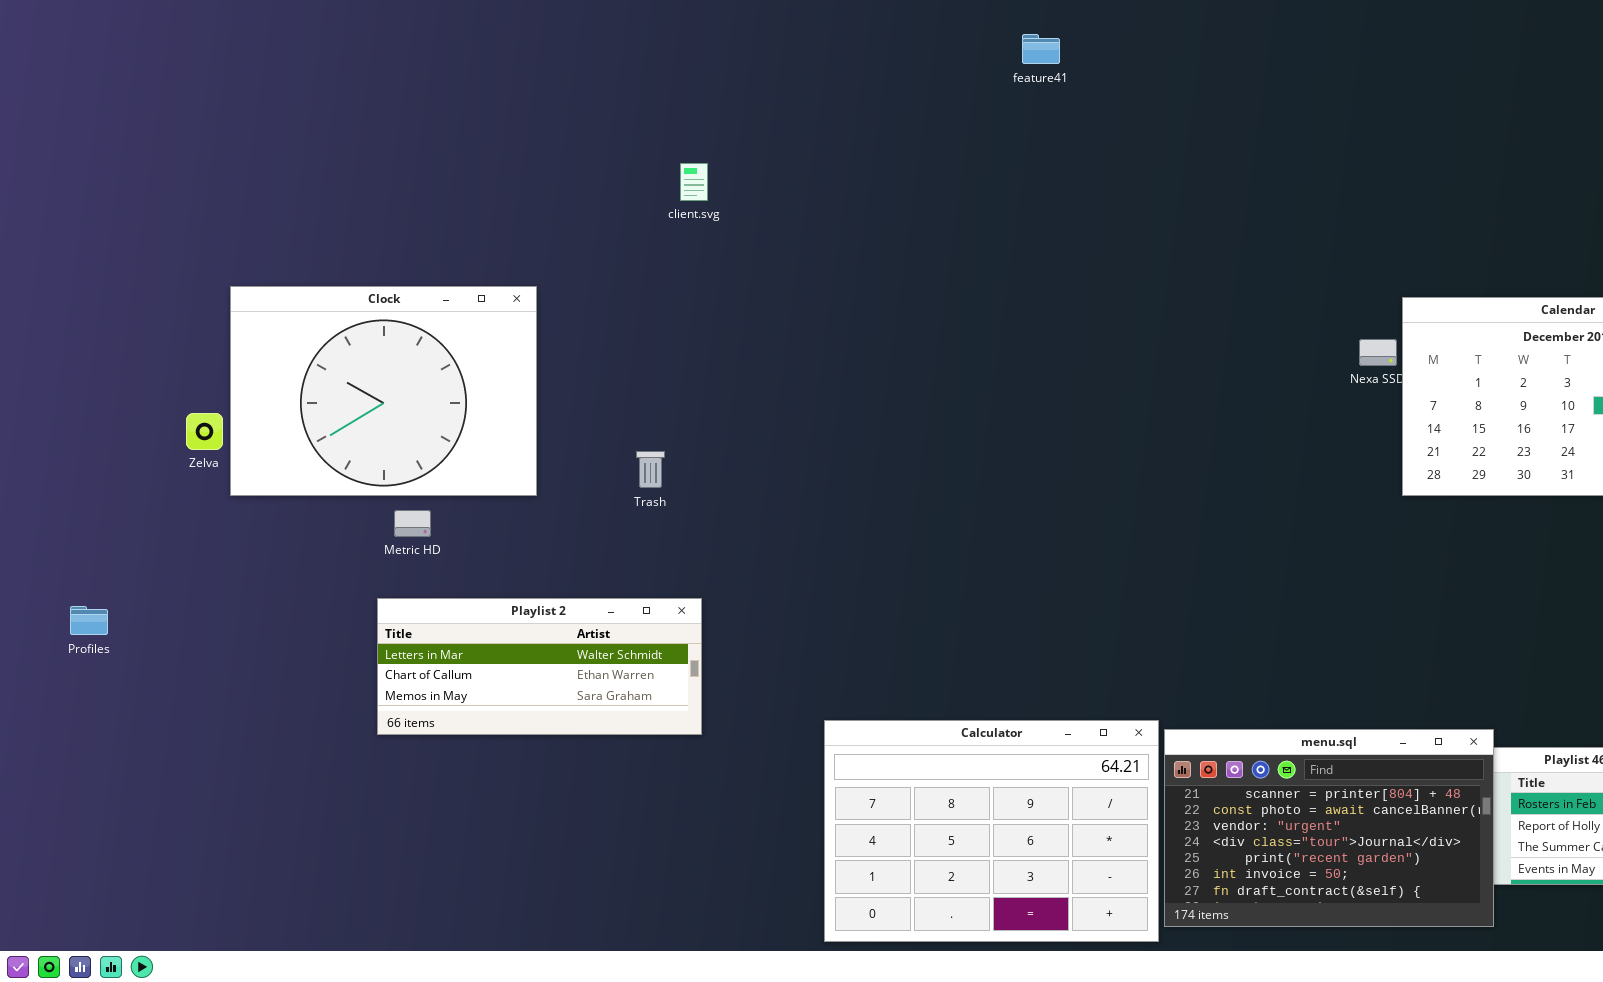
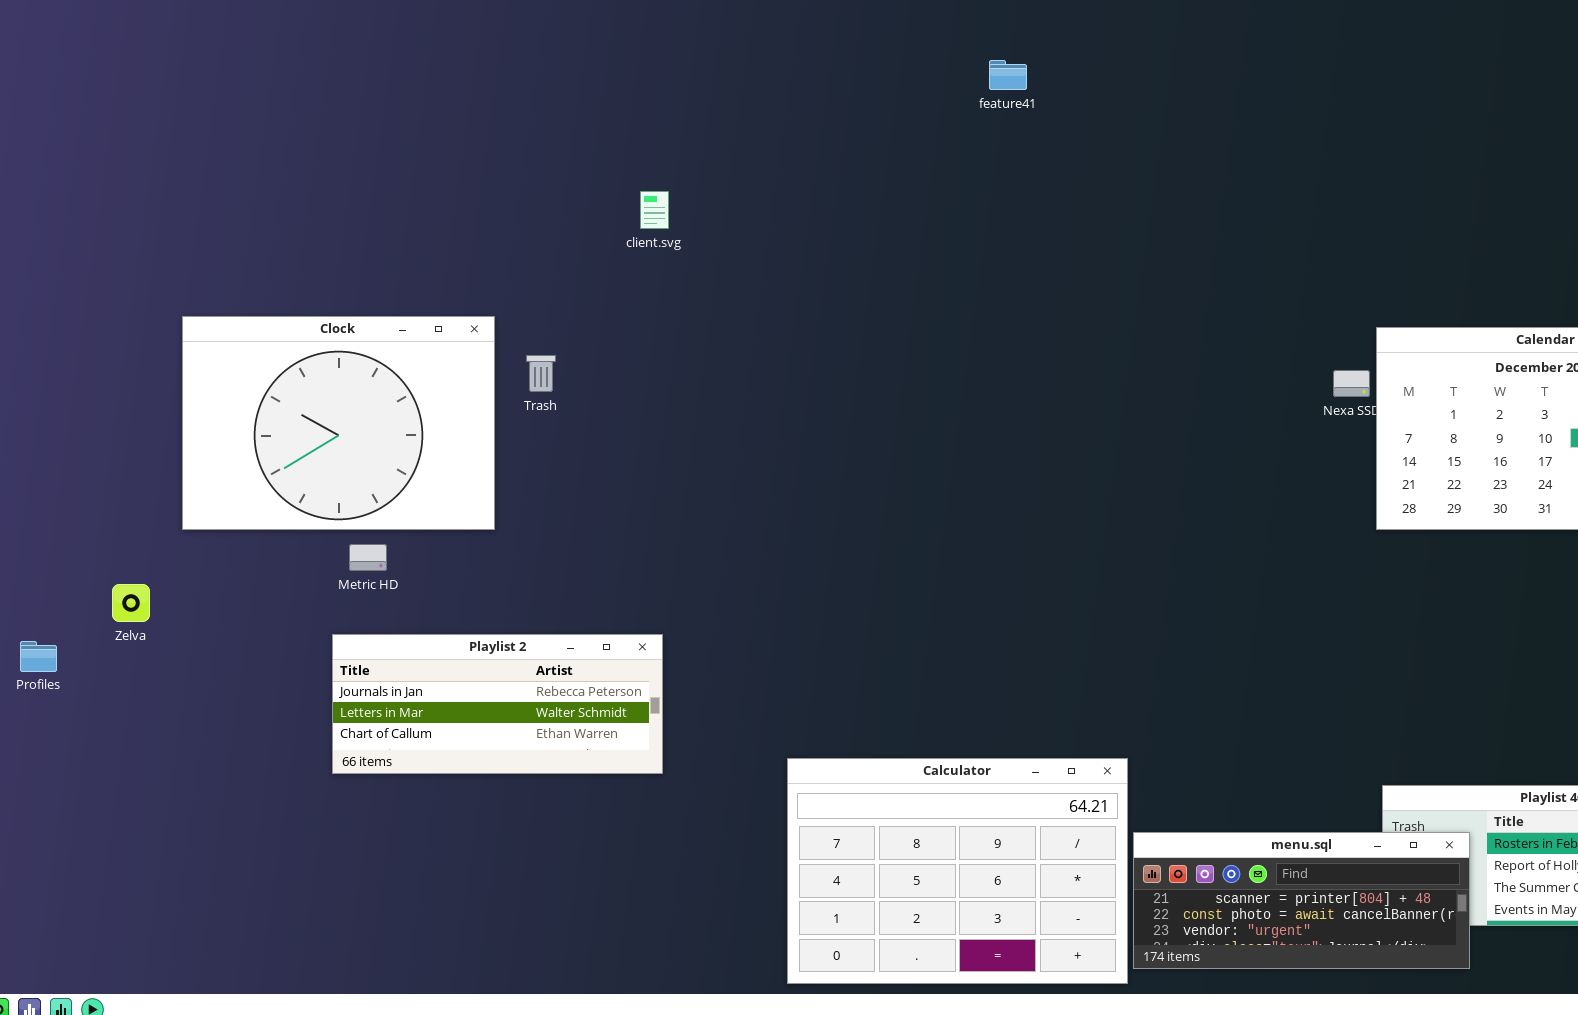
Zelva: [186,413,223,450] -> [112,584,150,622], moved
Trash: [636,451,665,488] -> [526,355,556,392], moved
Playlist 2: [377,598,702,735] -> [332,634,663,774], scrolled up 1 row
menu.sql: [1164,729,1494,927] -> [1133,832,1470,969], resized

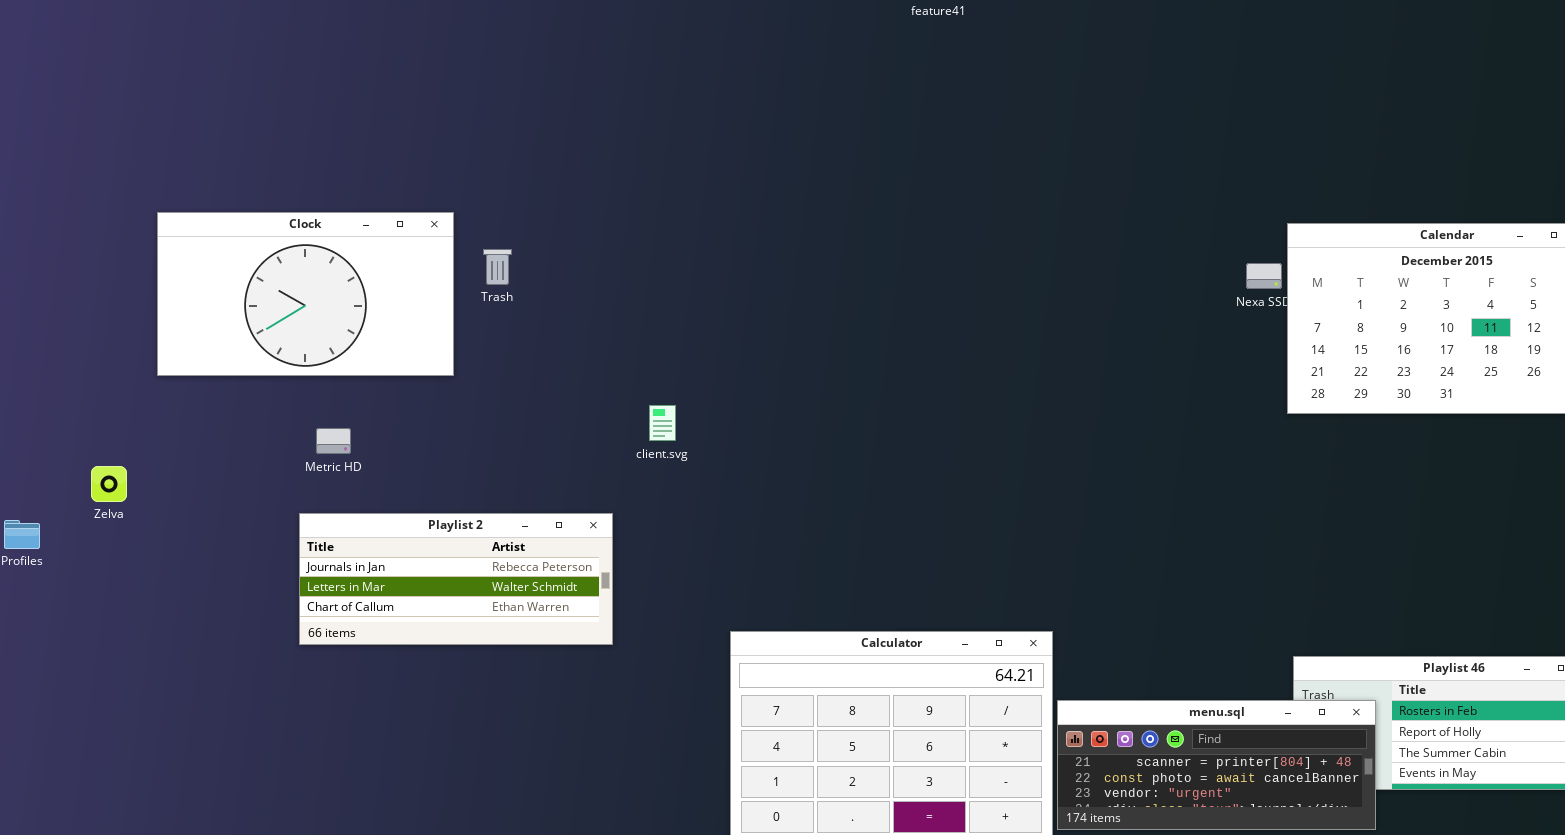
client.svg: [640,191,669,229] -> [649,405,676,441], moved
Clock: [182,316,495,530] -> [157,212,454,376], resized

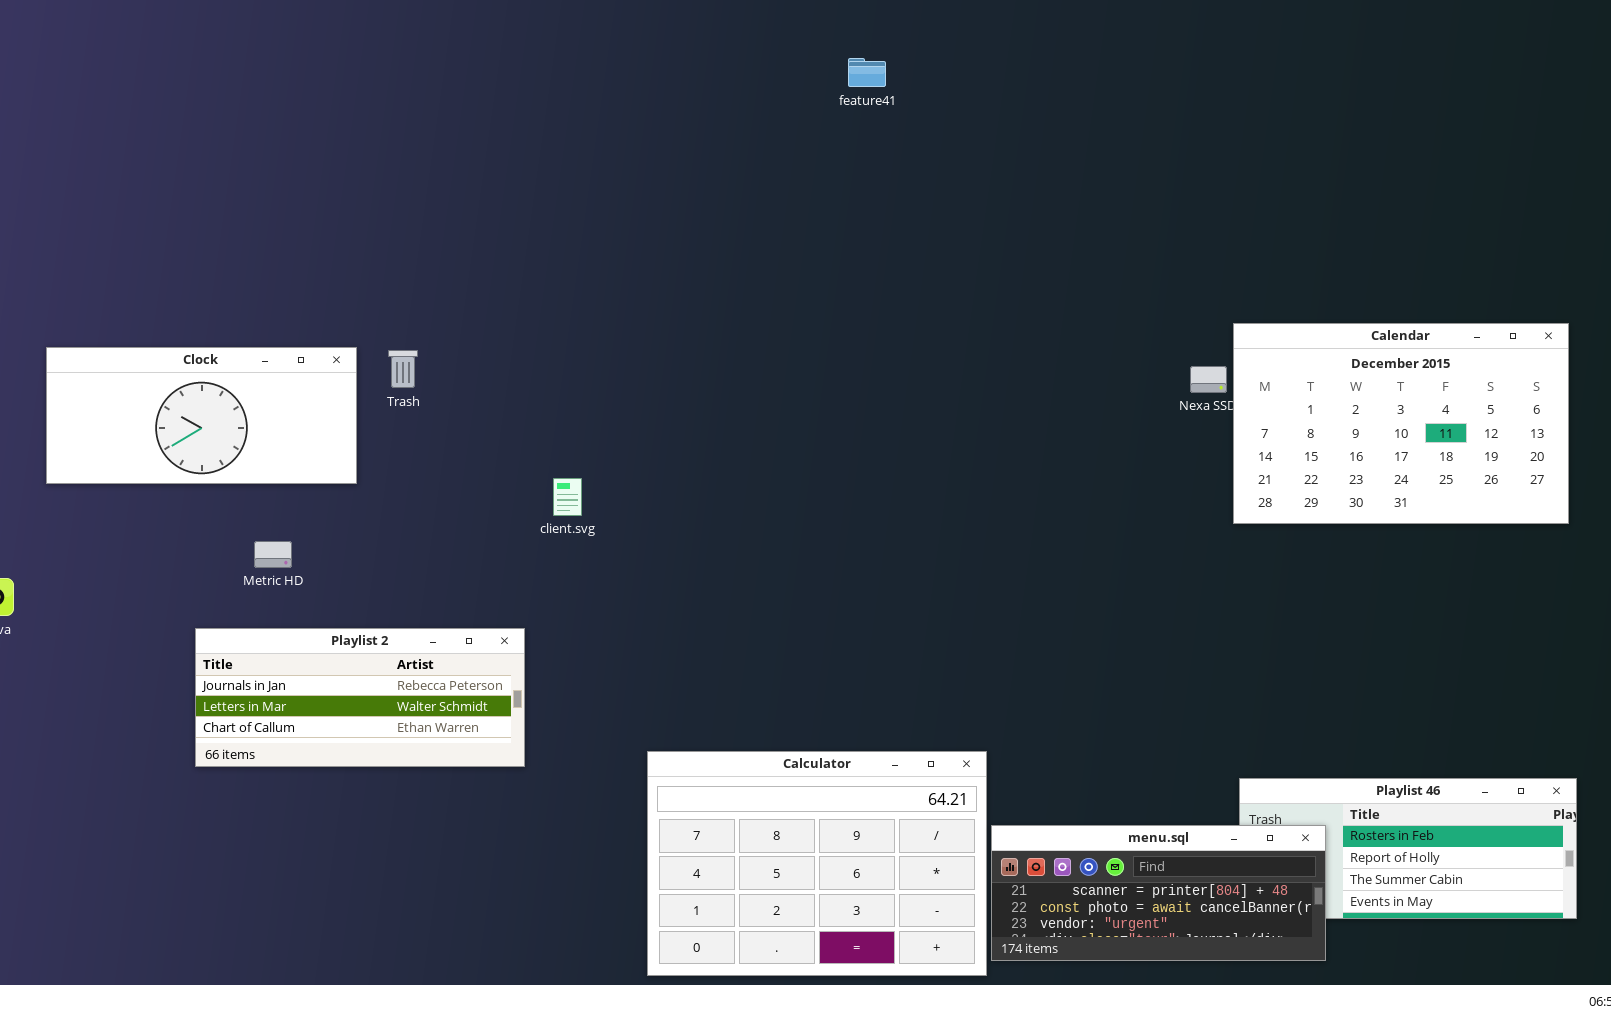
Clock: [157,212,454,376] -> [46,347,357,484], resized
client.svg: [649,405,676,441] -> [553,478,582,516], moved
Metric HD: [316,428,351,454] -> [254,541,292,568], moved

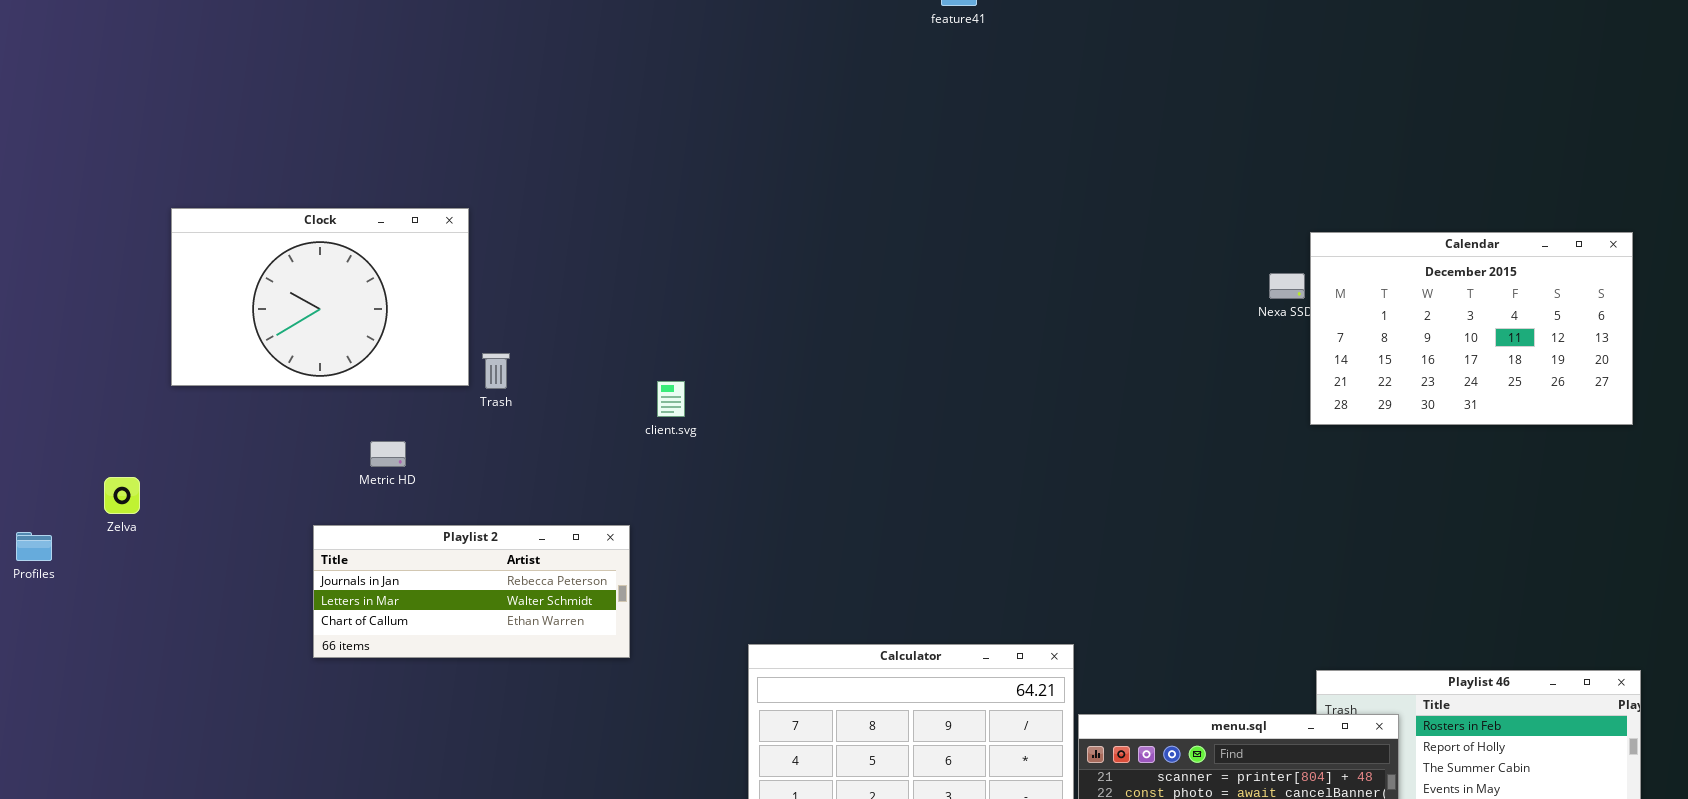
Clock: [46,347,357,484] -> [171,208,469,386], resized
Trash: [388,350,418,388] -> [482,353,510,389], moved

